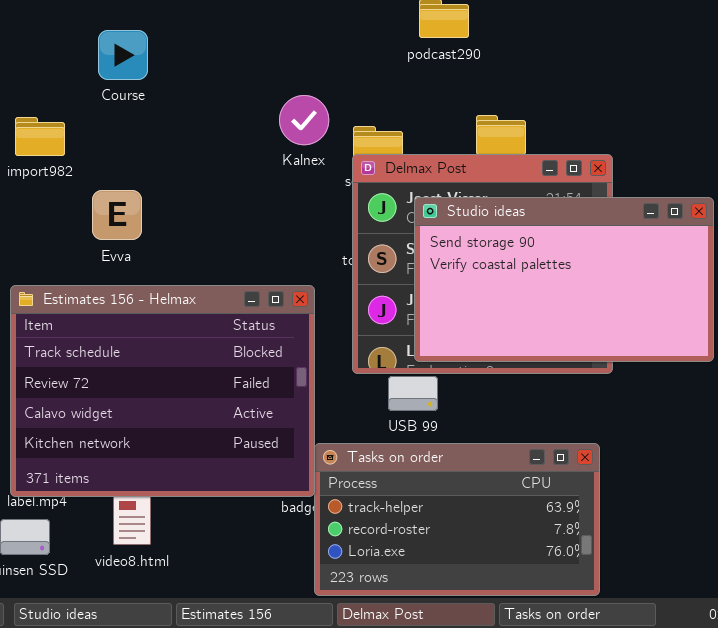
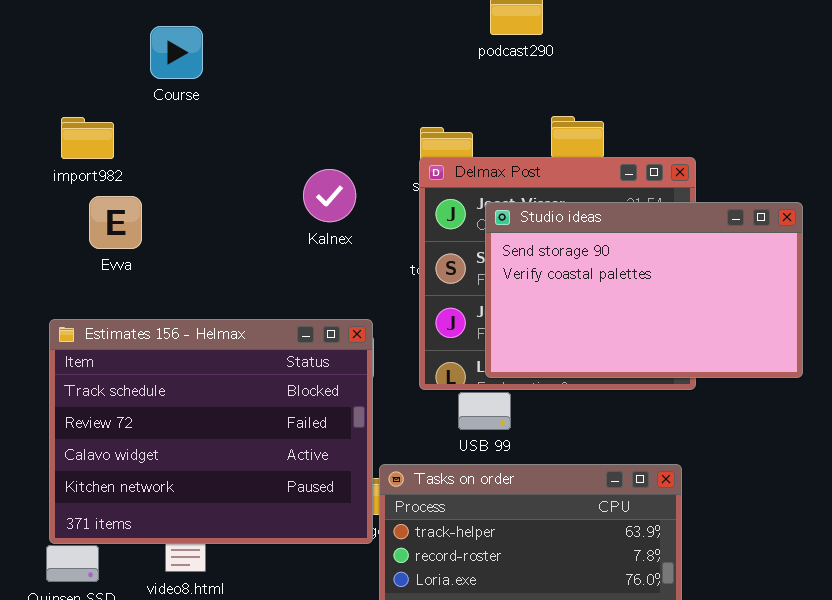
Kalnex: [279,95,329,145] -> [303,169,356,222], moved
Evva: [92,190,142,240] -> [89,196,142,249], moved
Estimates 156 - Helmax: [10,285,315,497] -> [49,319,373,544], moved

